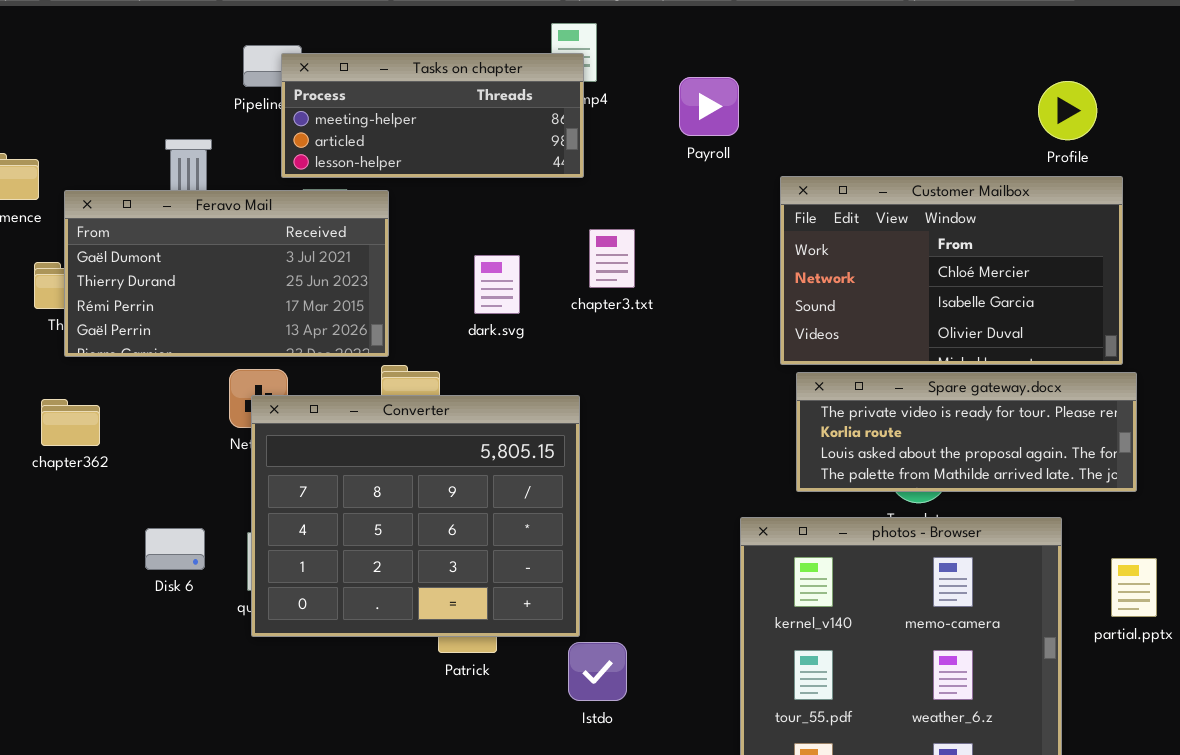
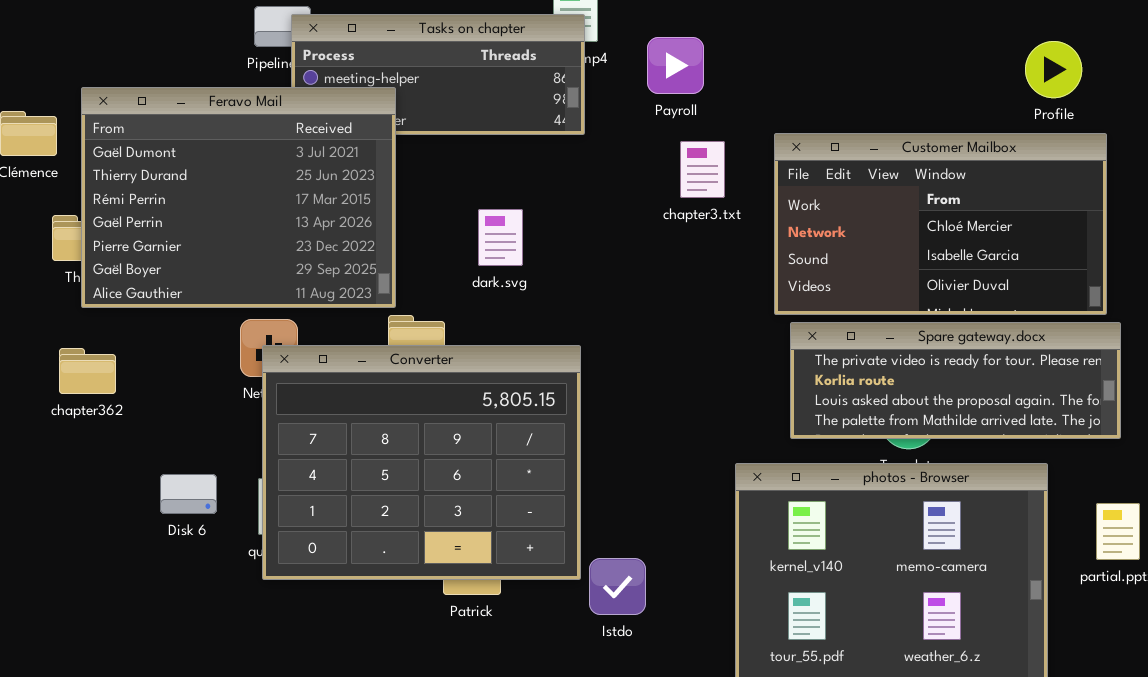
Payroll: [679,77,739,136] -> [647,37,704,94], moved
Feravo Mail: [64,190,389,357] -> [81,87,396,308], resized
chapter3.txt: [589,229,635,288] -> [680,141,725,198], moved
Istdo: [568,642,627,701] -> [589,558,646,615], moved

